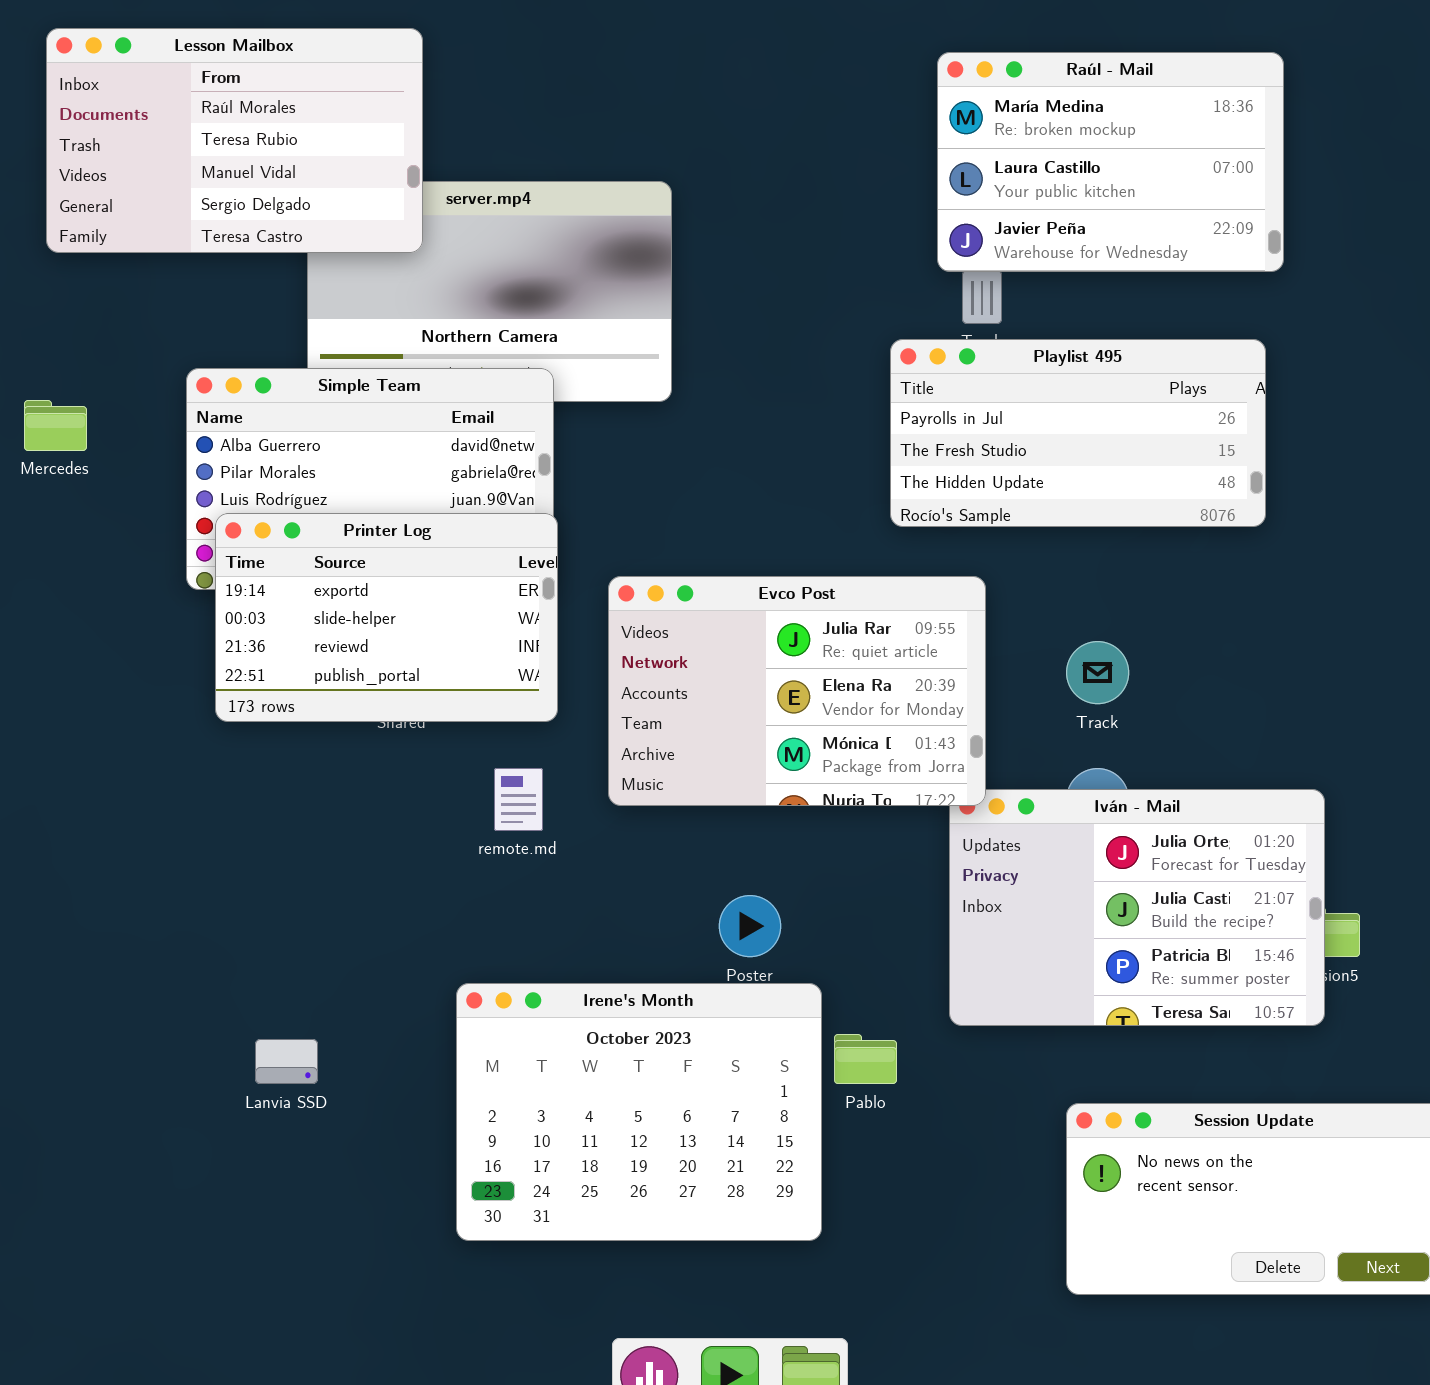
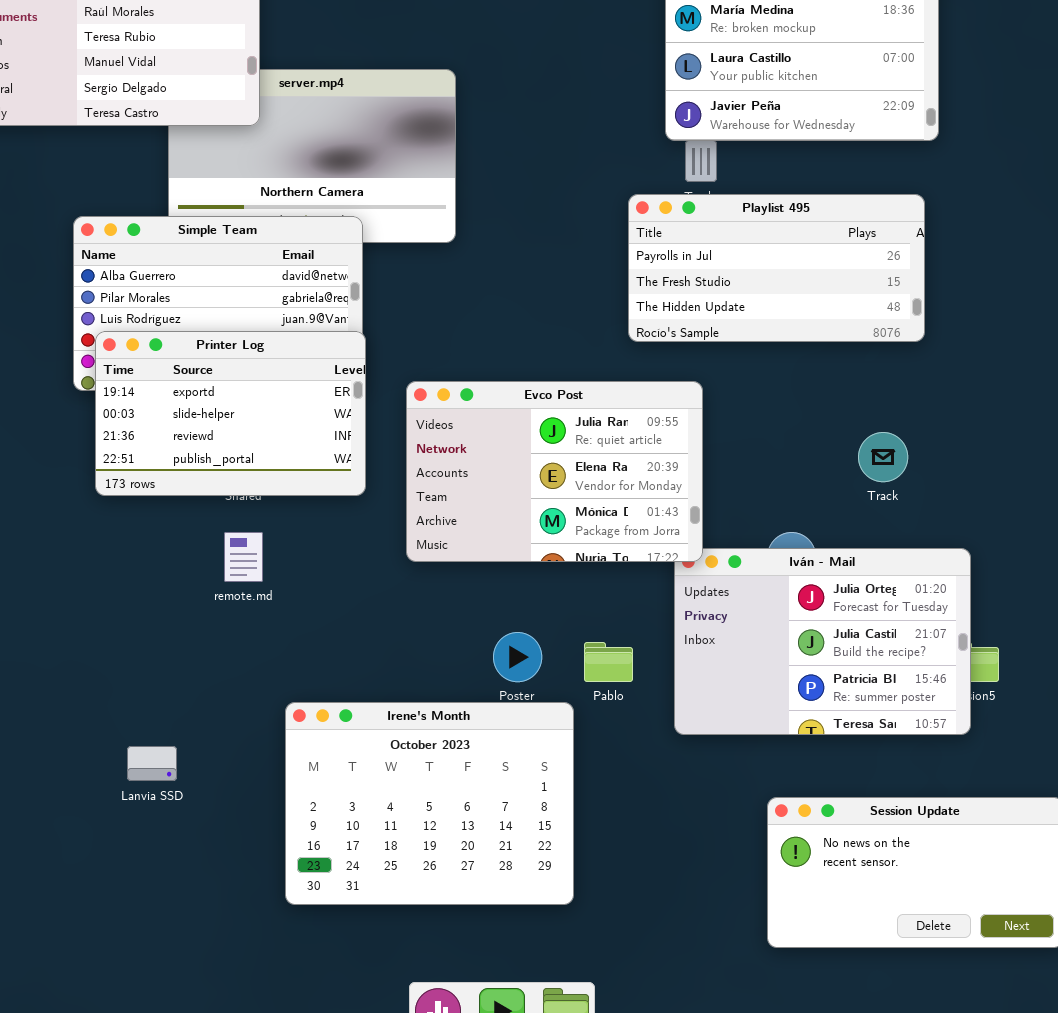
Track: [1066,641,1129,704] -> [858,432,908,482], moved
remote.md: [494,768,543,831] -> [224,532,263,582], moved
Pablo: [834,1034,897,1084] -> [584,642,633,682], moved

